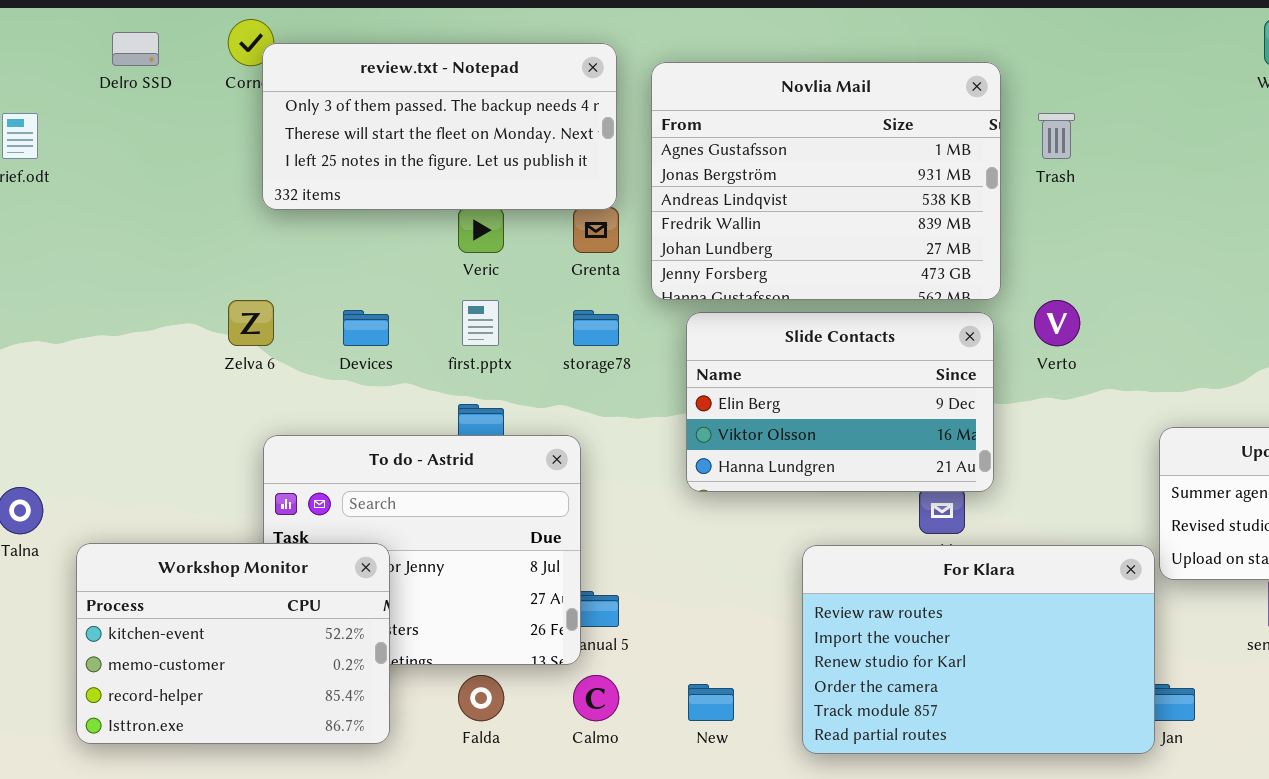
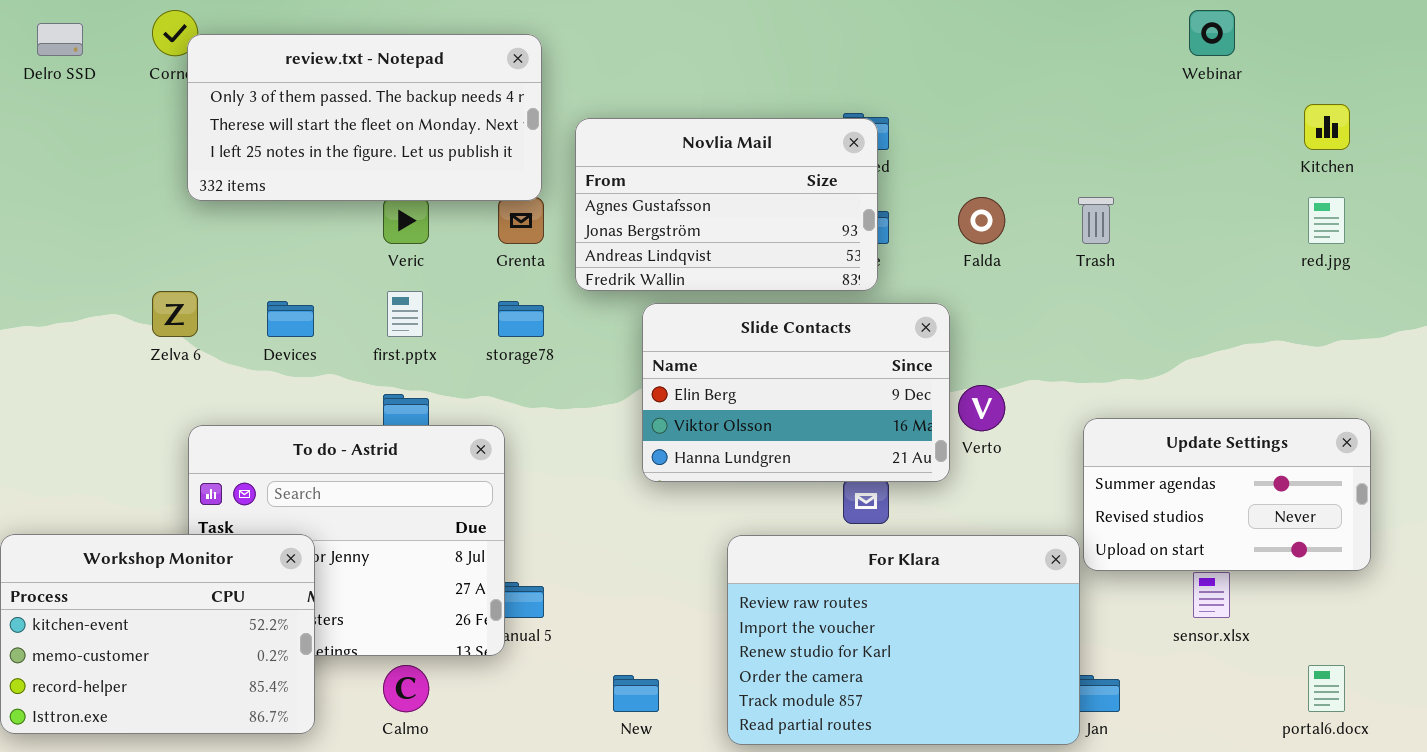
Novlia Mail: [651,62,1001,300] -> [575,118,878,291], resized
Trash: [1038,113,1075,159] -> [1078,197,1114,244], moved
Verto: [1034,300,1080,346] -> [958,385,1005,431], moved
Slide Contacts: [686,312,994,492] -> [642,303,950,482], moved
Falda: [458,675,504,721] -> [958,197,1005,244], moved
Calmo: [573,675,619,721] -> [383,665,429,712], moved

